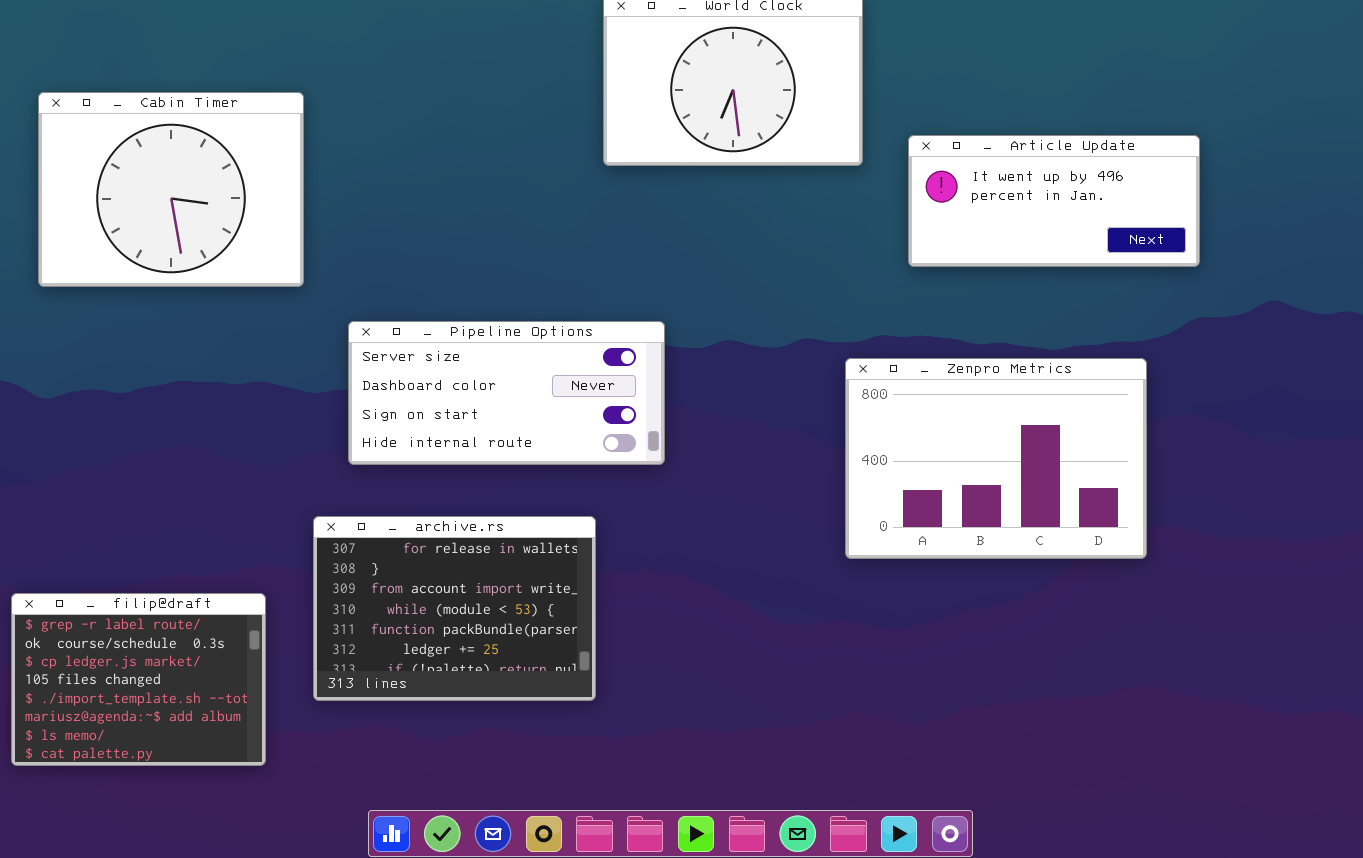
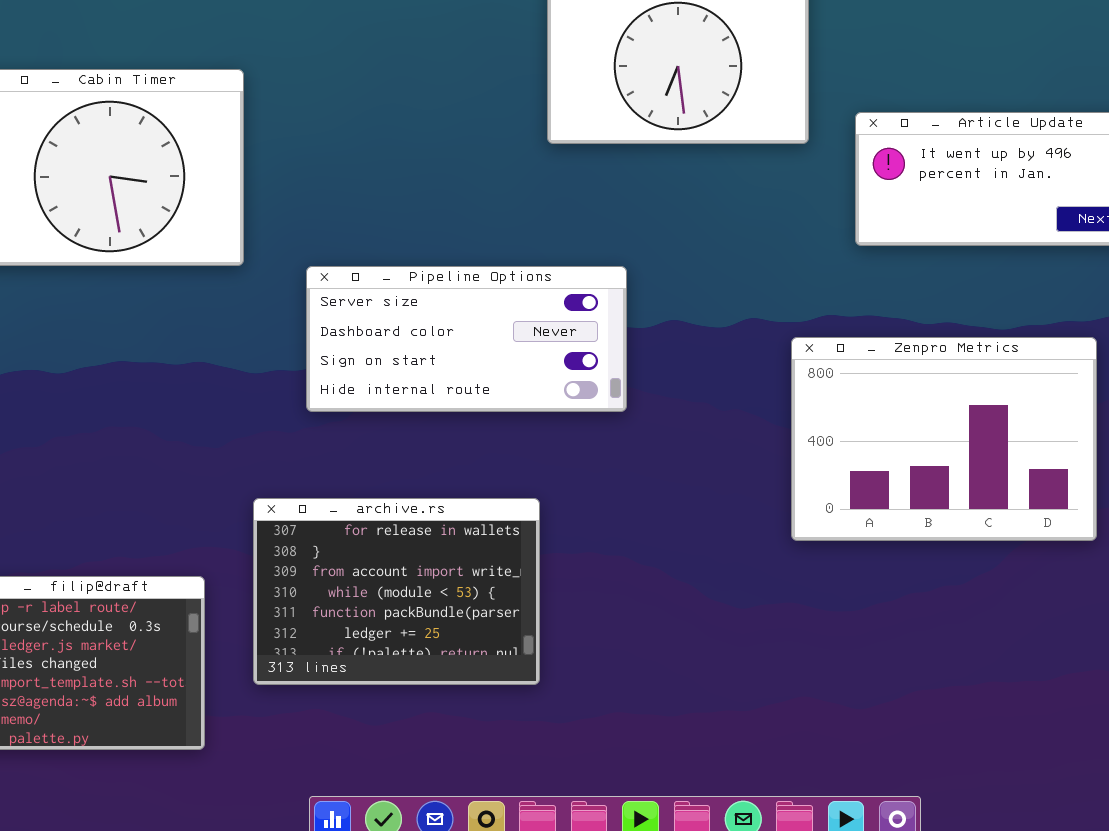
Pipeline Options: [348,321,665,465] -> [306,266,627,412], moved

